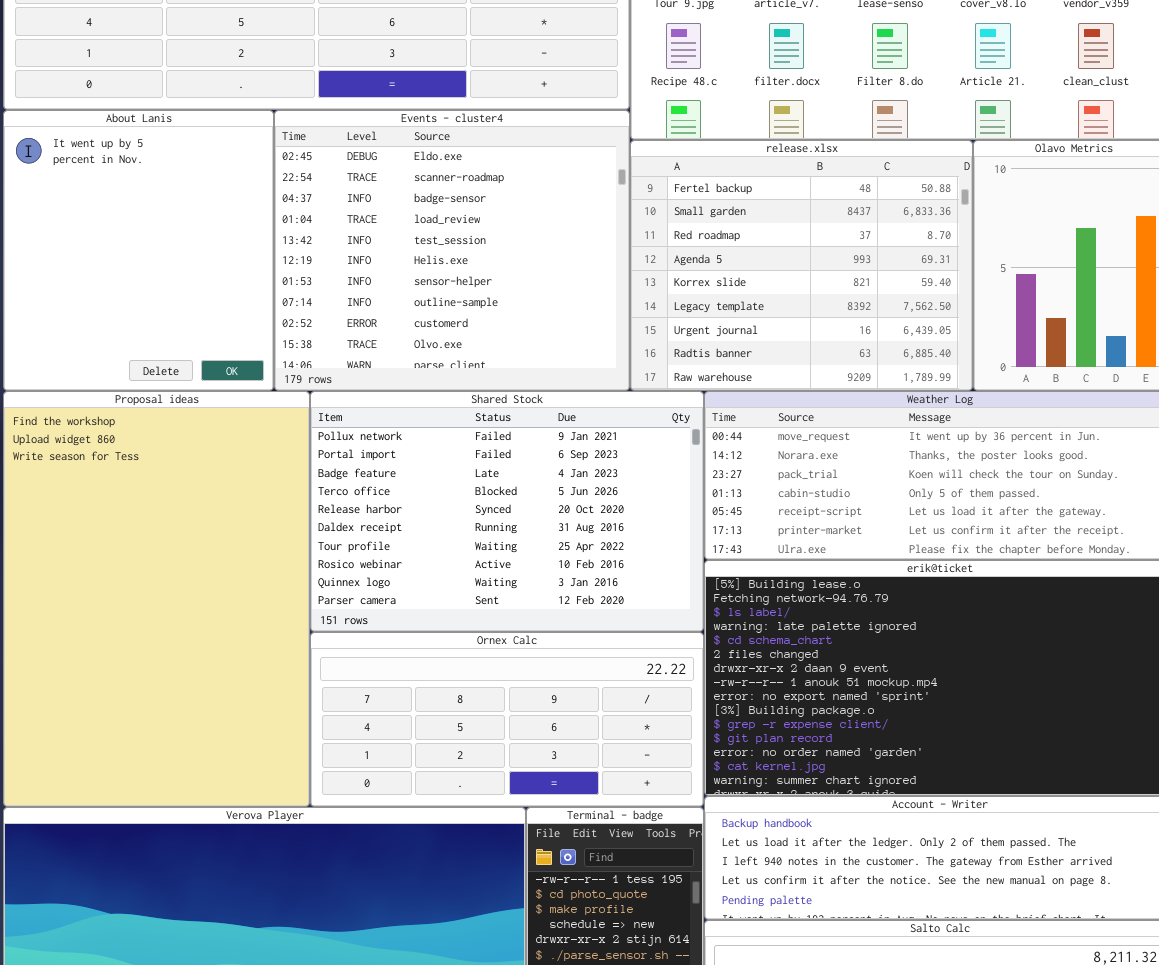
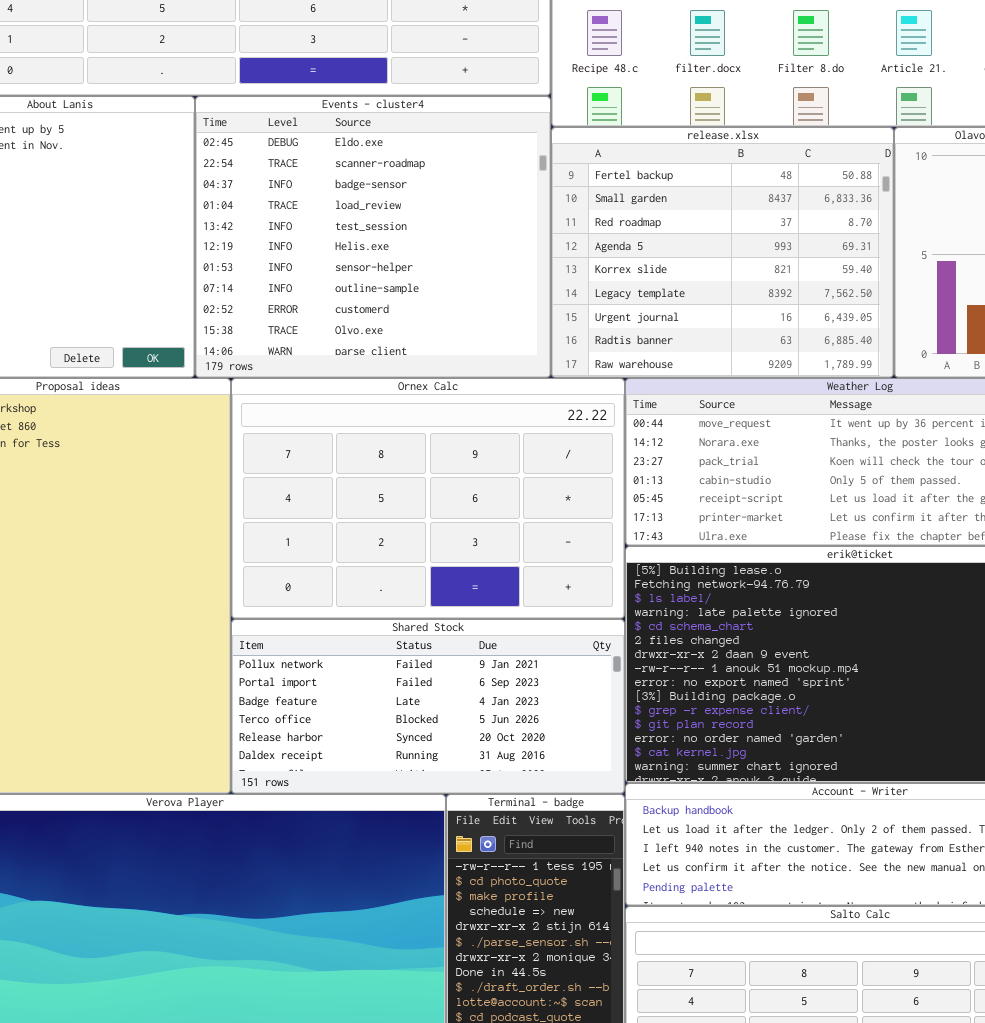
Shared Stock: [310,391,704,632] -> [231,619,625,794], moved, resized
Ornex Calc: [310,632,704,807] -> [231,378,625,619], moved, resized

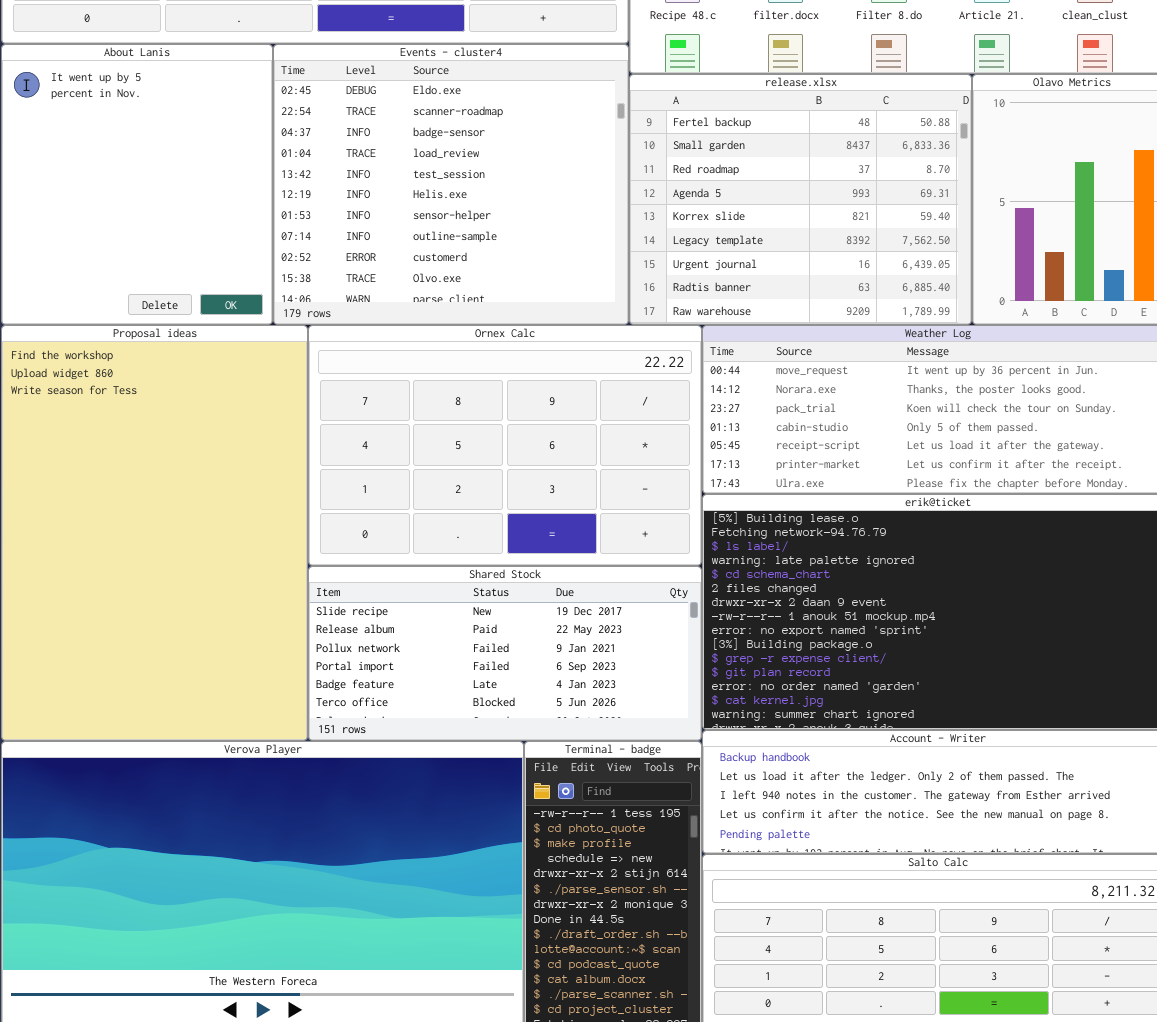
Shared Stock: [231,619,625,794] -> [308,566,702,741], scrolled up 2 rows

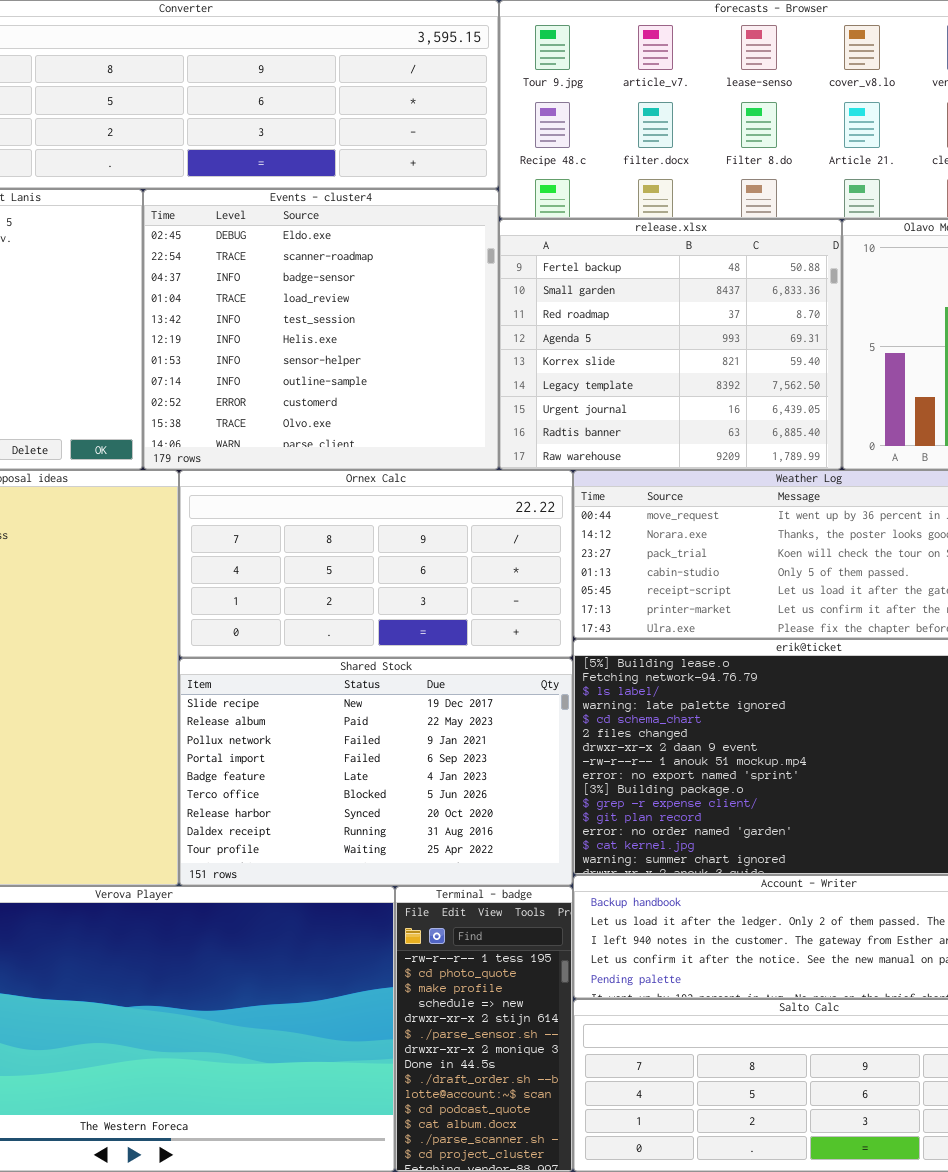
Ornex Calc: [308,325,702,566] -> [179,470,573,658], resized
Shared Stock: [308,566,702,741] -> [179,658,573,886], resized

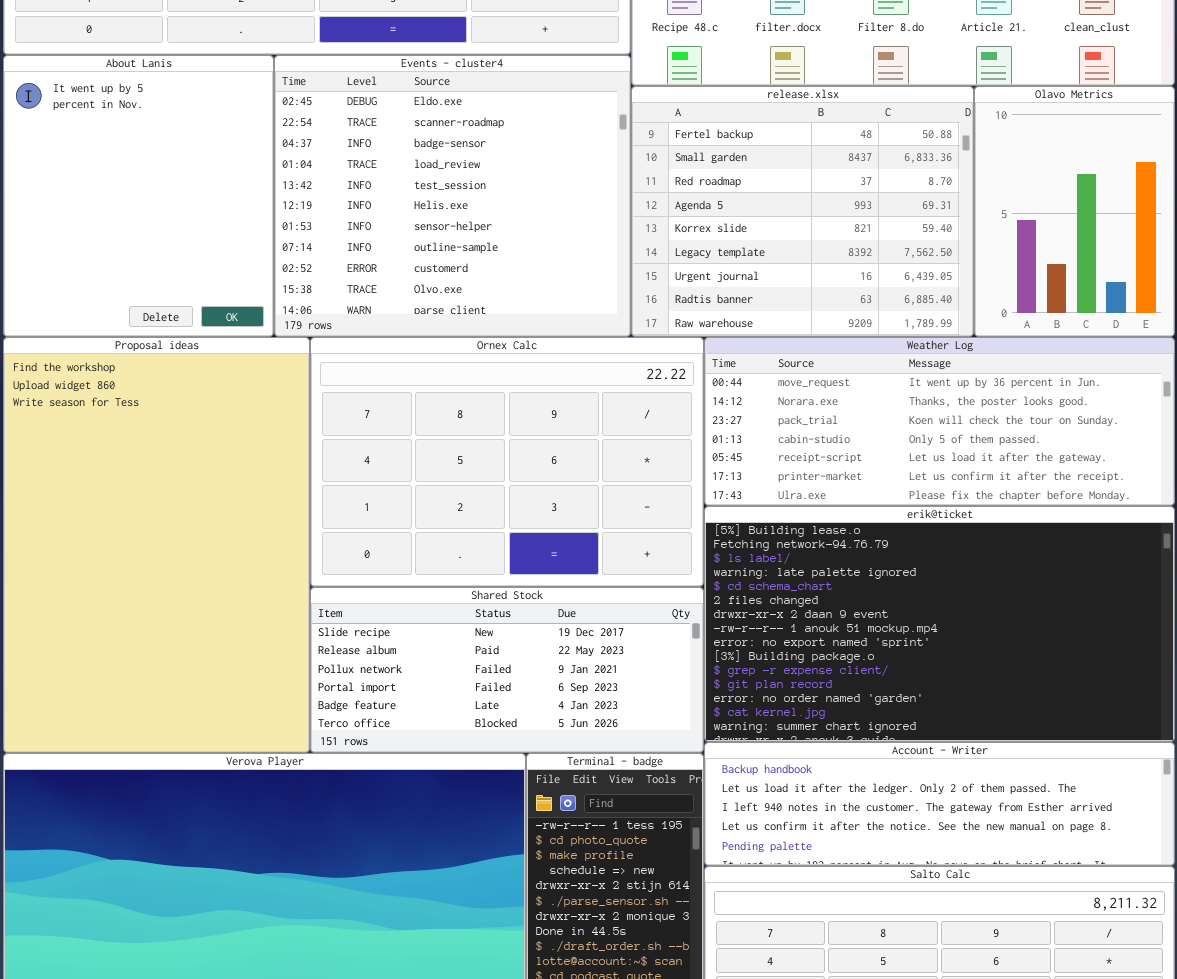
Ornex Calc: [179,470,573,658] -> [310,337,704,587], resized
Shared Stock: [179,658,573,886] -> [310,587,704,753], resized

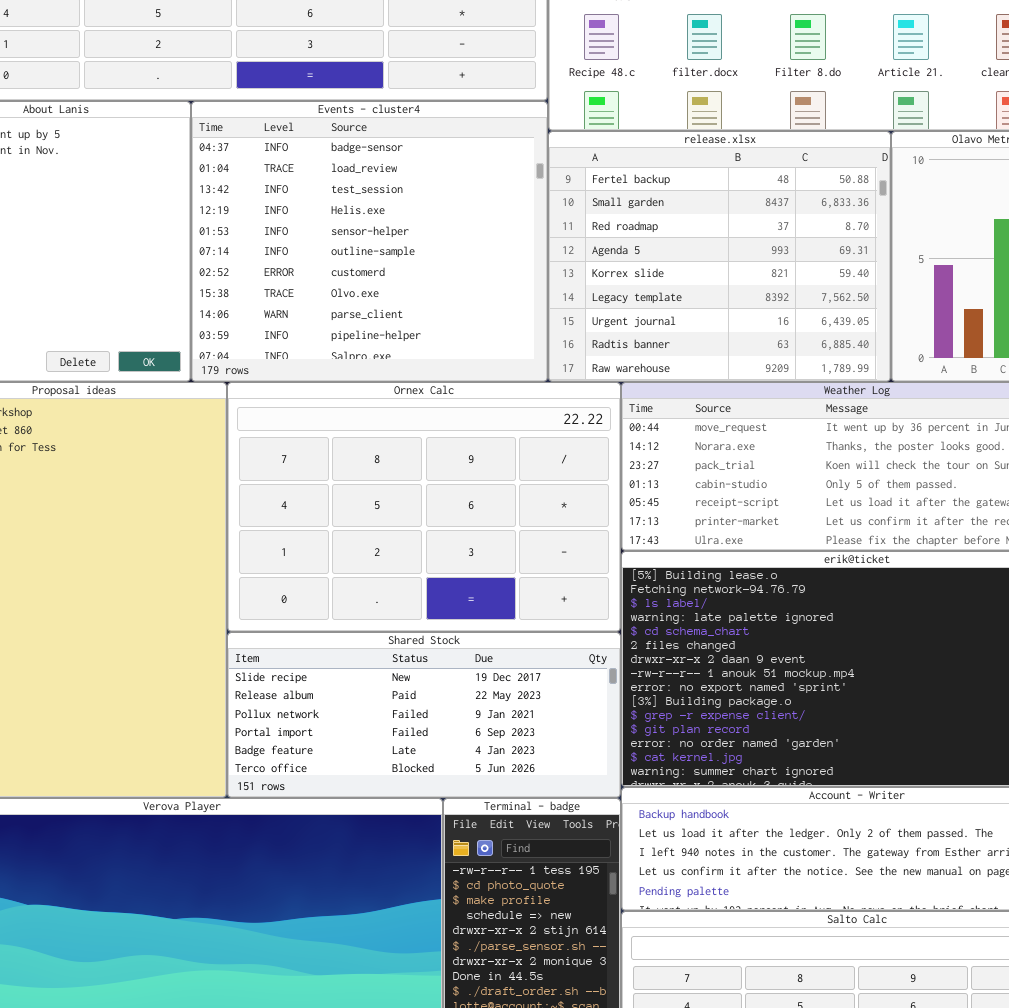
Events - cluster4: [274,55,631,337] -> [191,101,548,382], scrolled down 2 rows

